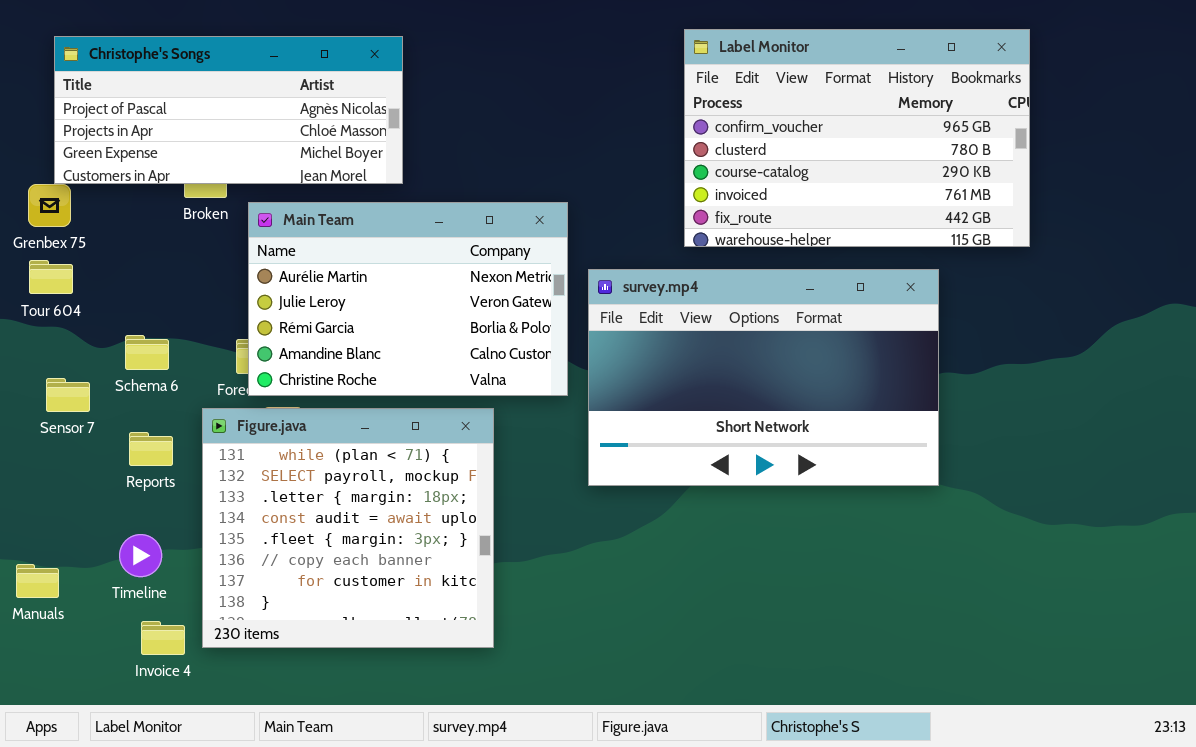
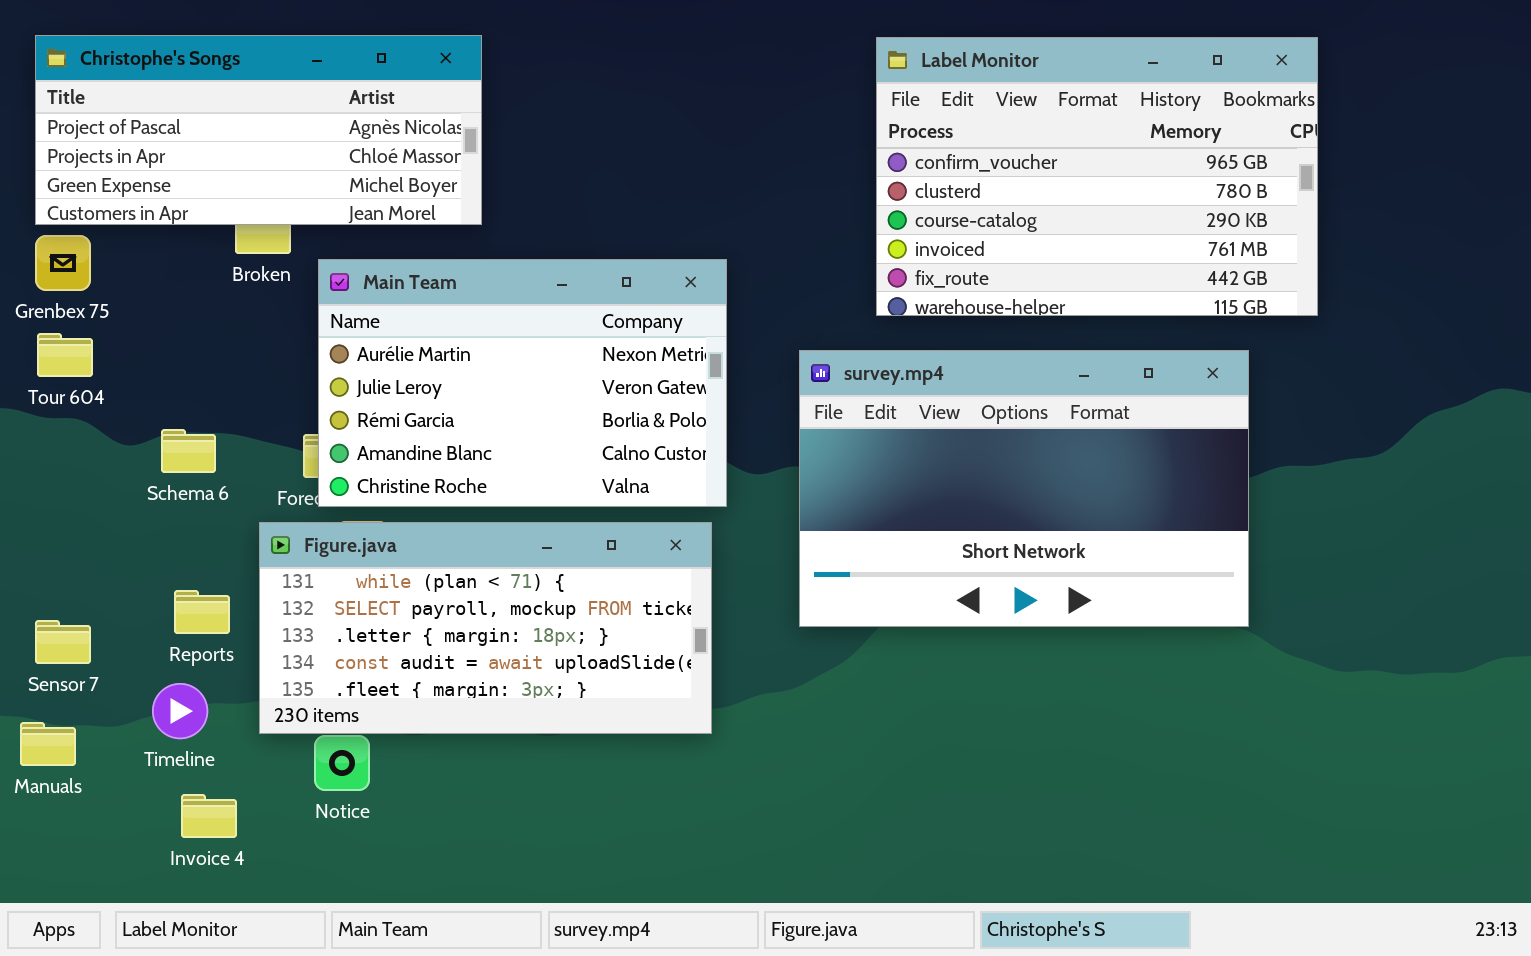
Christophe's Songs: [54,36,403,184] -> [35,35,482,225], moved
survey.mp4: [588,269,939,486] -> [799,350,1249,627], moved
Sensor 7: [46,378,90,412] -> [35,620,91,664], moved
Figure.java: [202,408,494,648] -> [259,522,712,734], resized
Reports: [129,432,173,466] -> [174,590,230,634], moved

